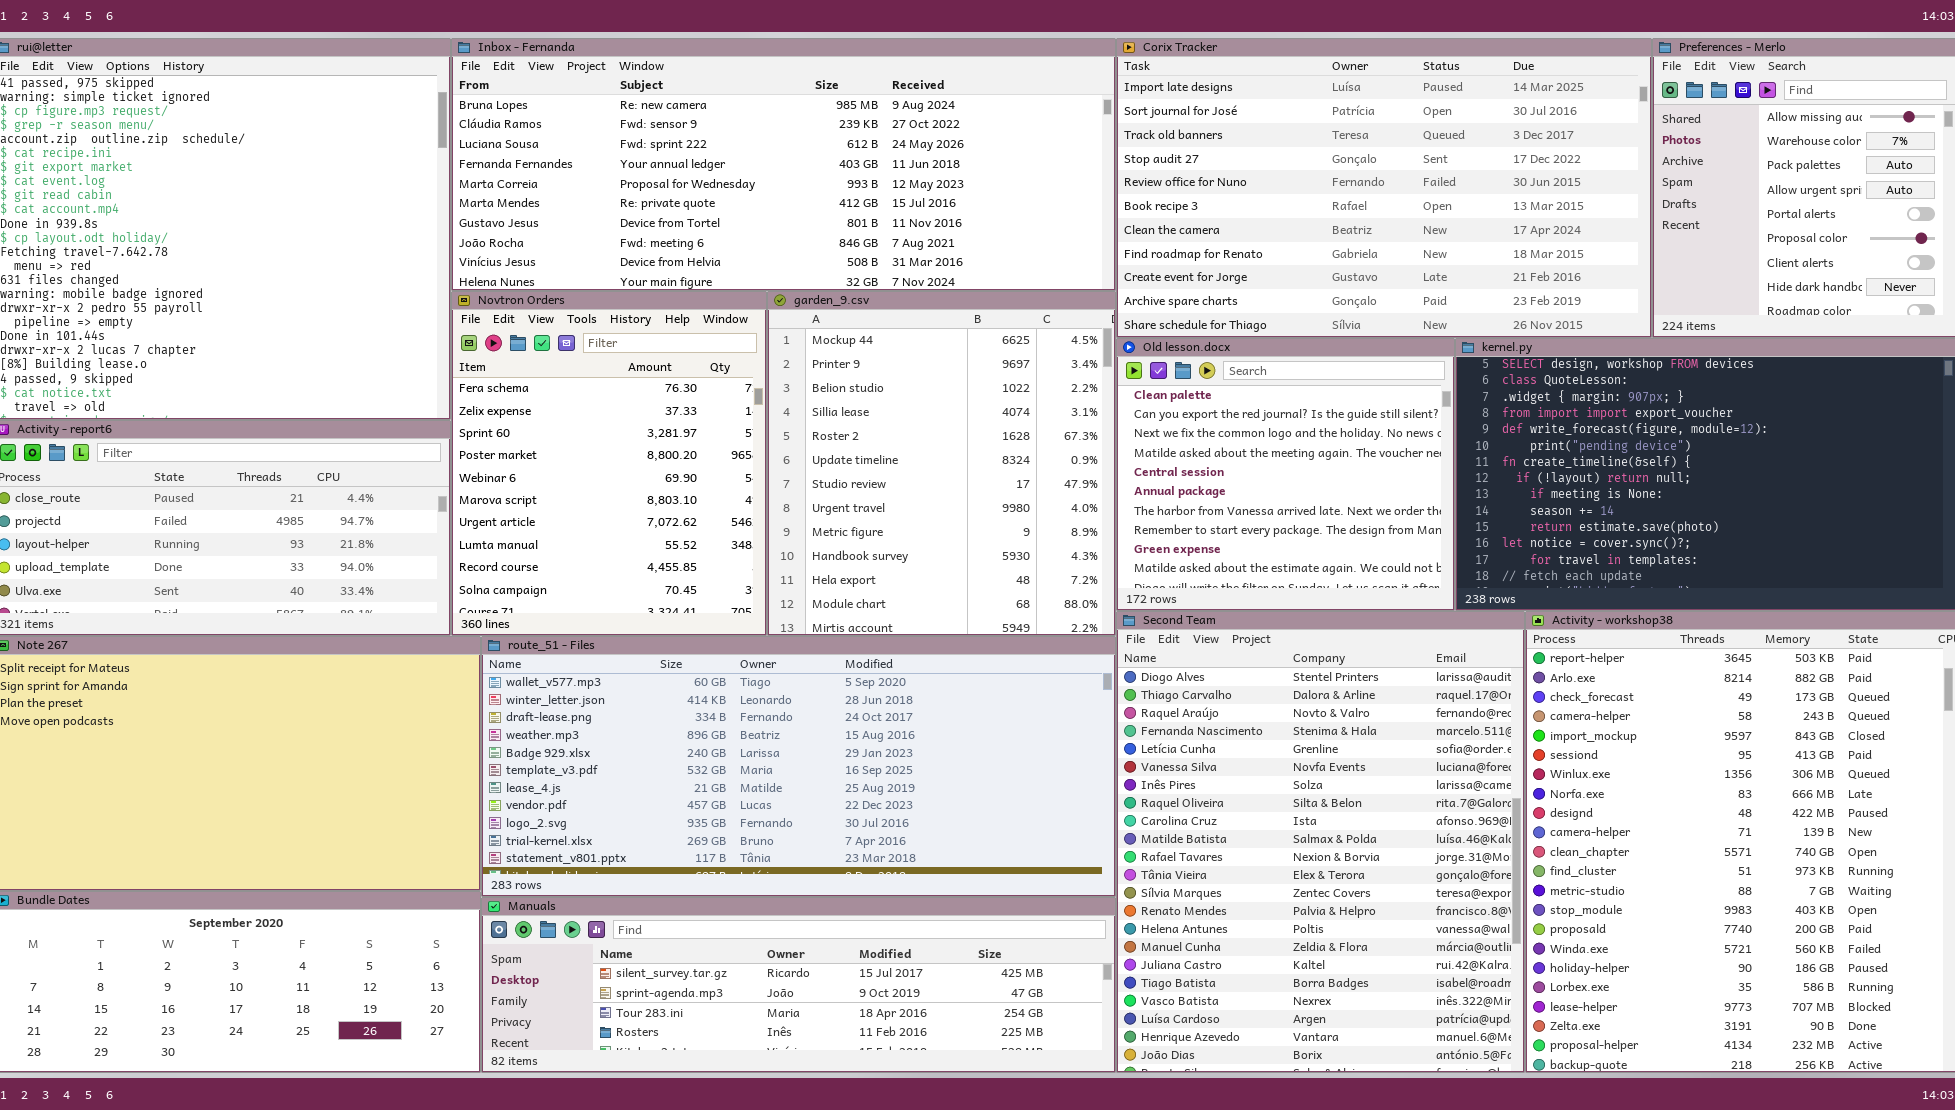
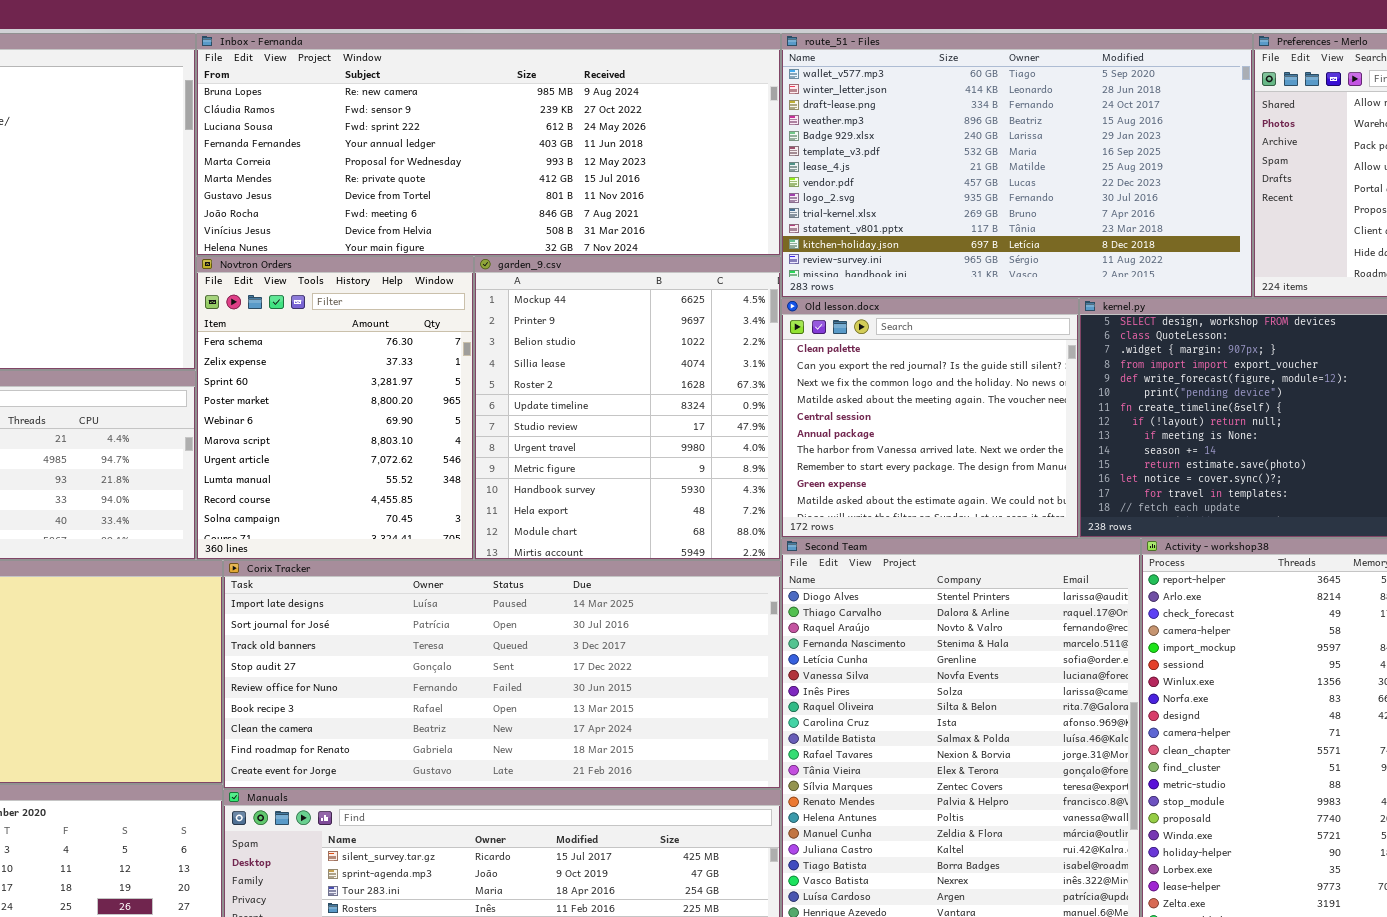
Corix Tracker: [1116,38,1652,338] -> [223,560,781,789], moved, resized
route_51 - Files: [481,636,1116,897] -> [781,33,1253,298], moved, resized

